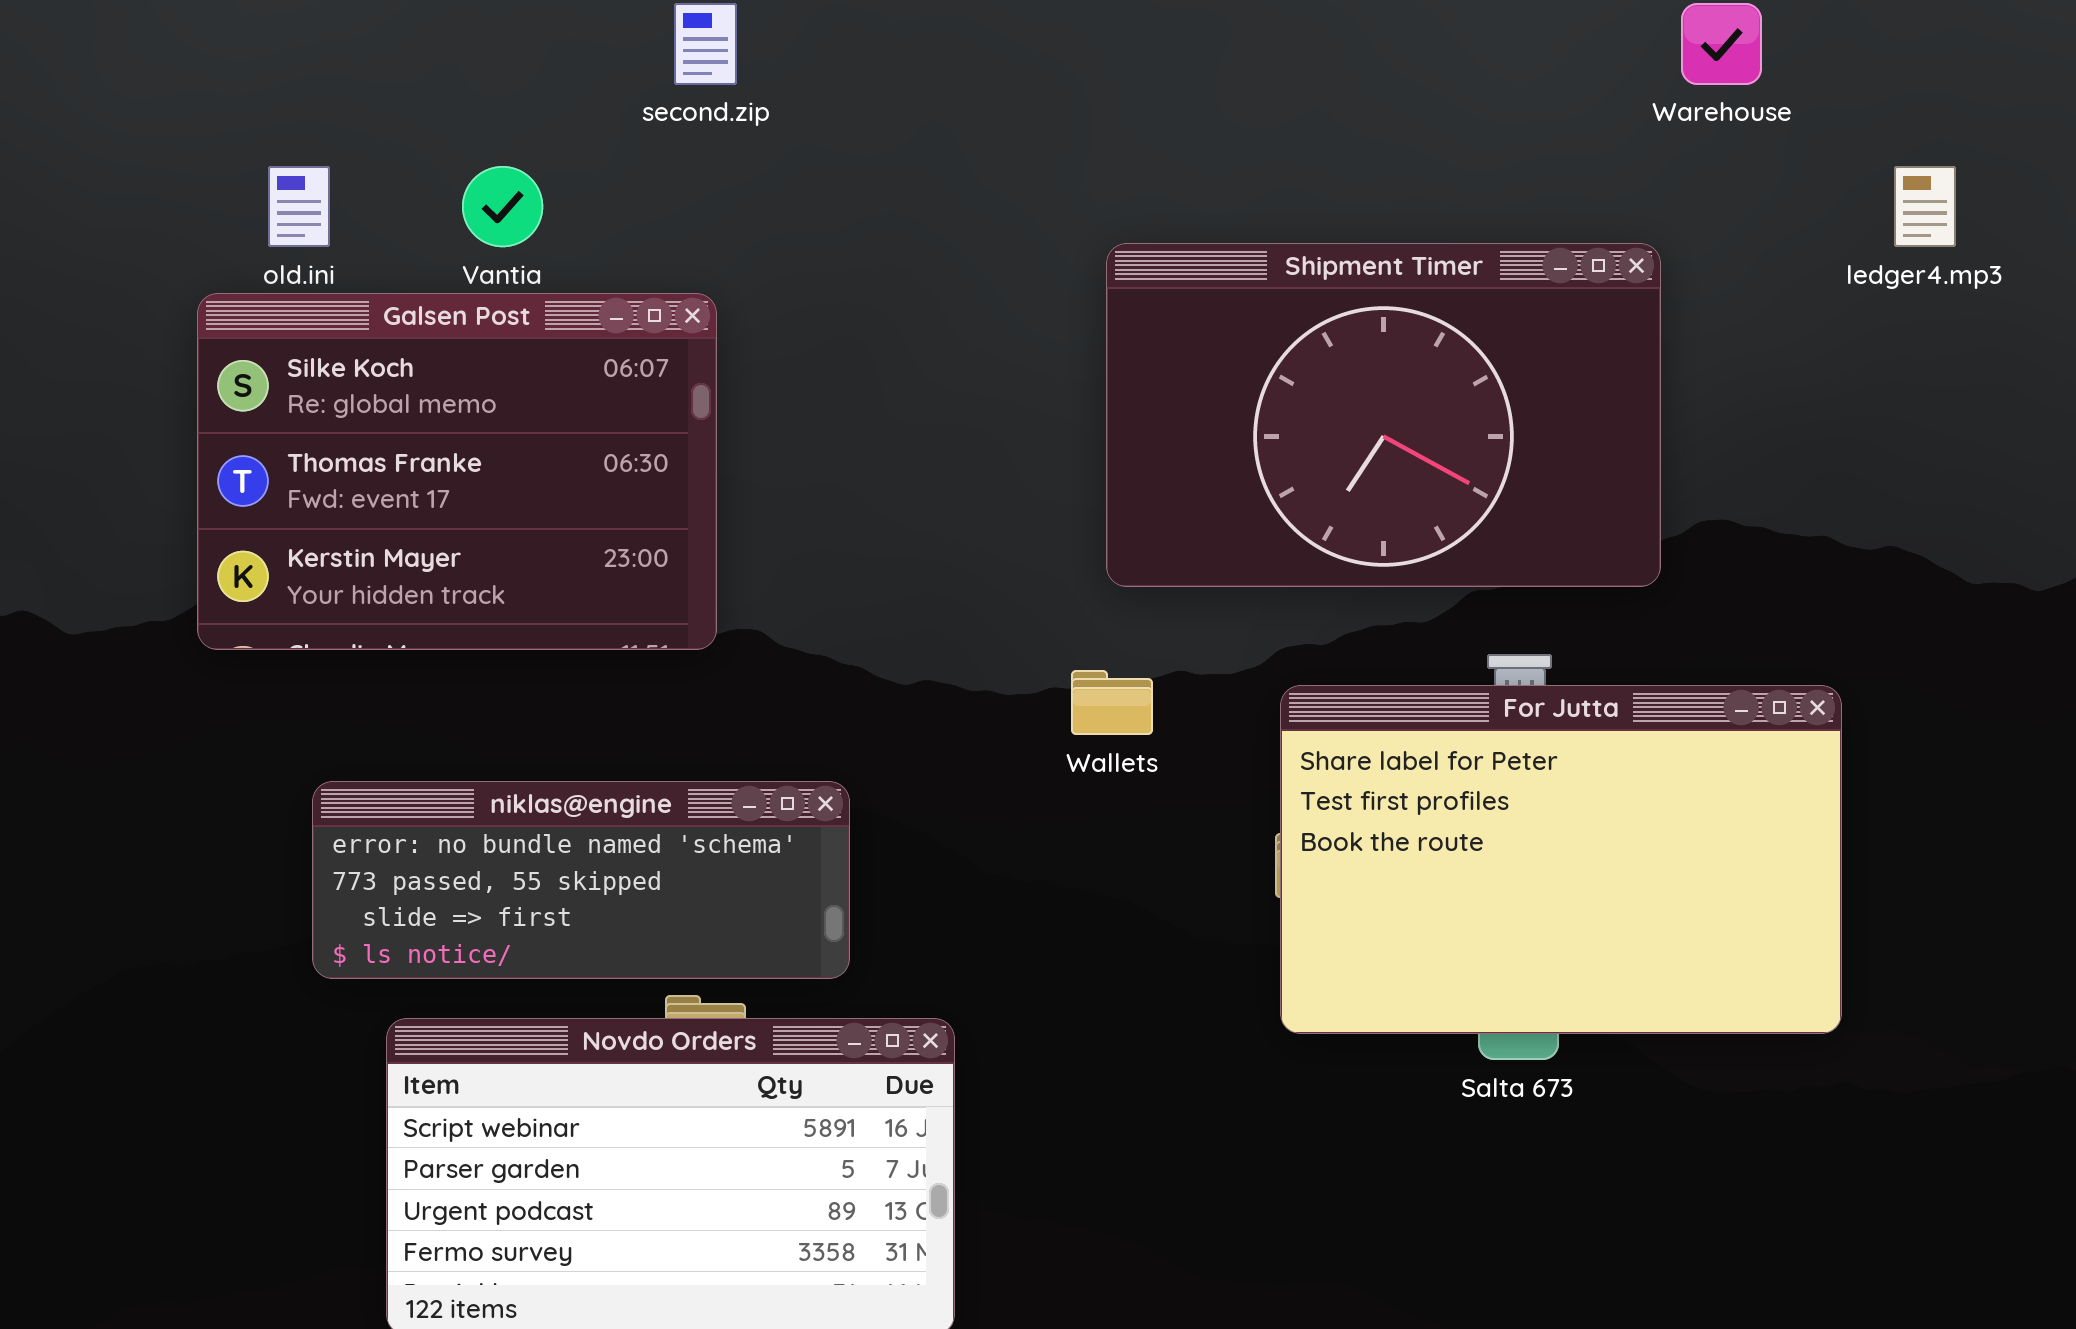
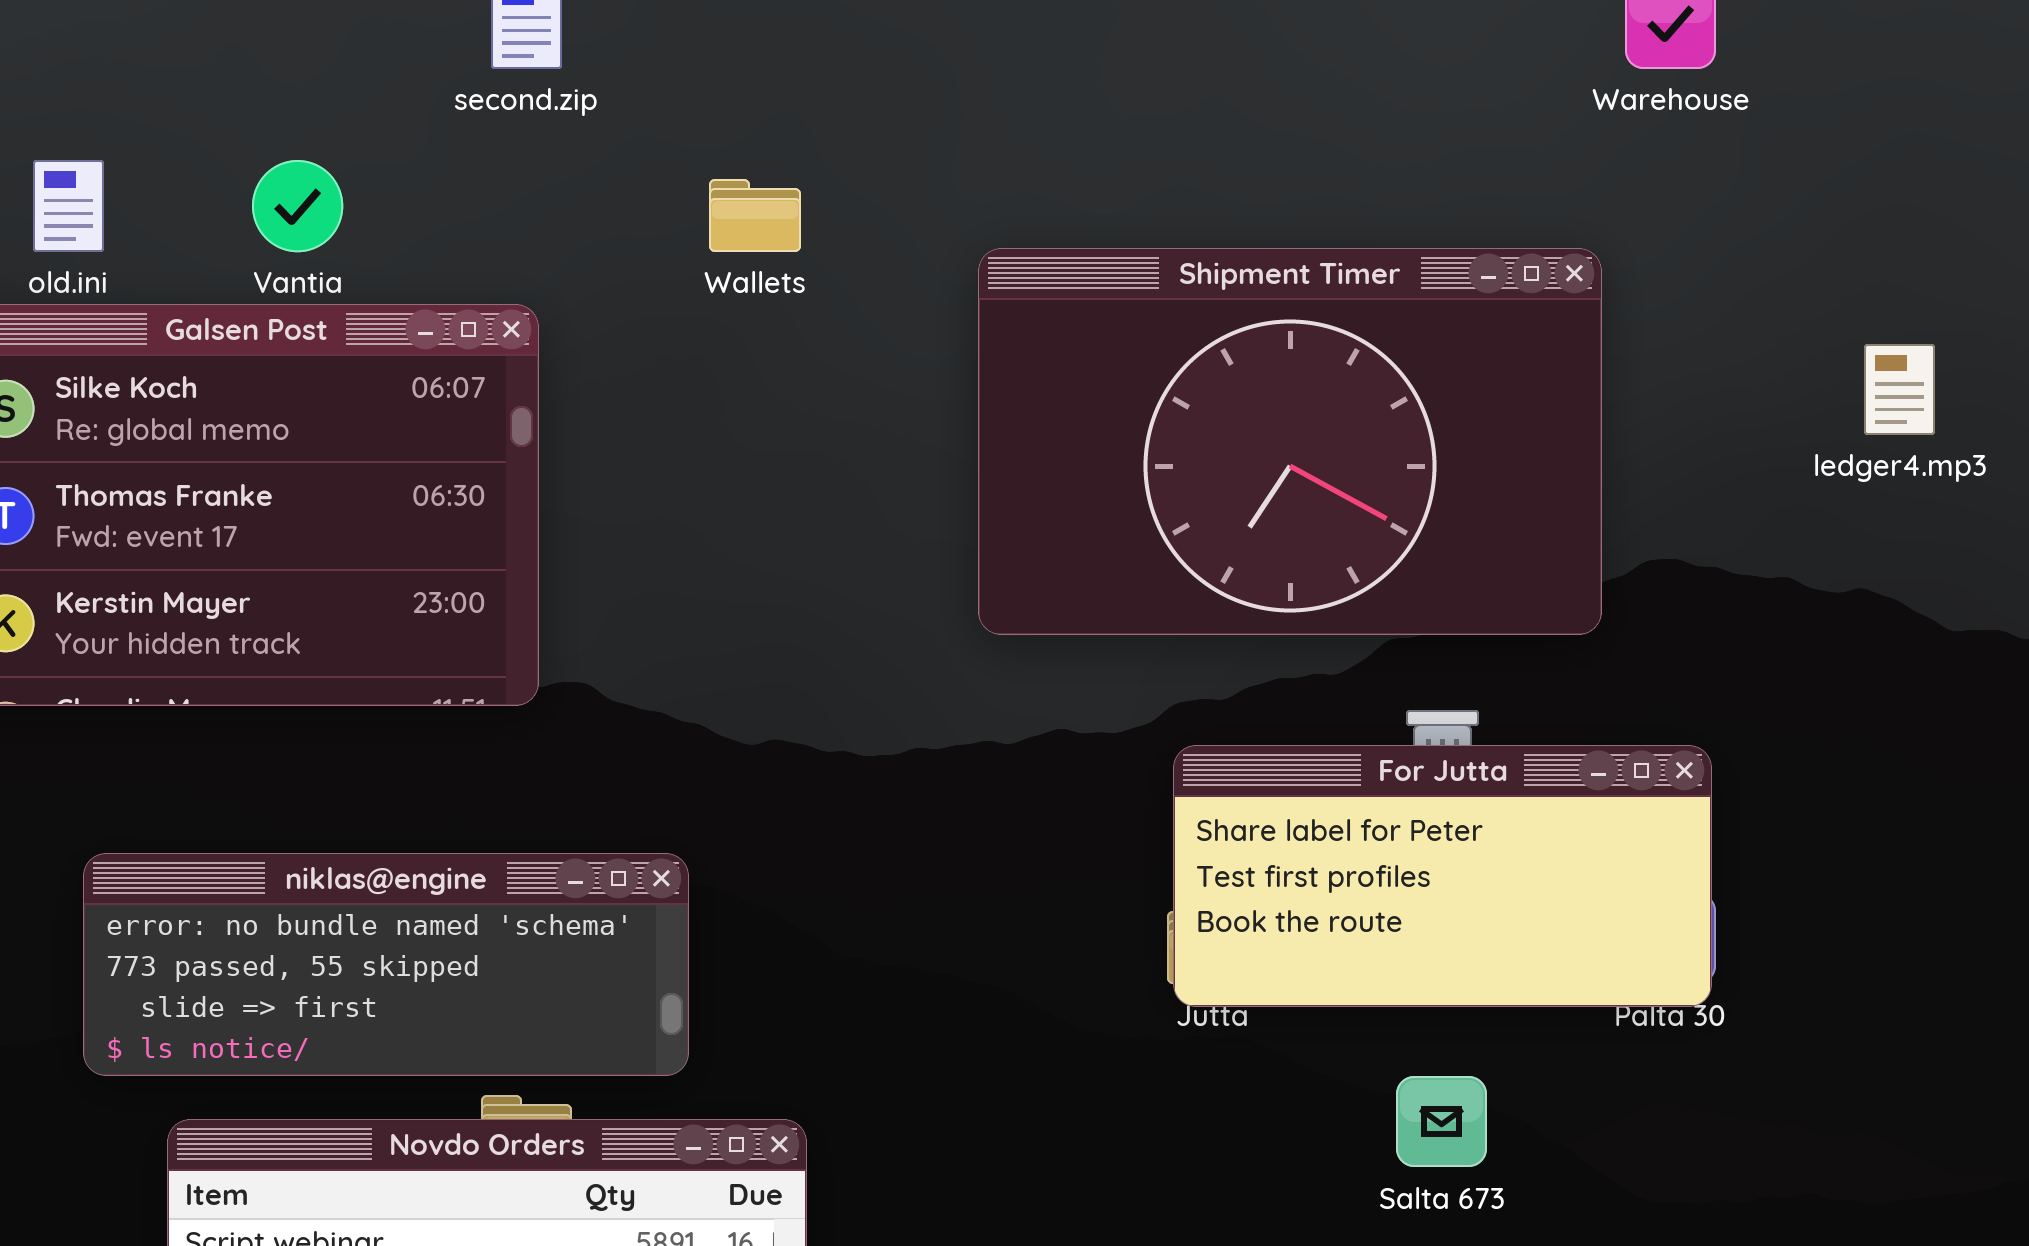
ledger4.mp3: [1894,166,1956,247] -> [1864,344,1935,435], moved
Wallets: [1071,670,1153,735] -> [709,179,801,252], moved
For Jutta: [1280,685,1842,1034] -> [1173,745,1712,1007], resized

